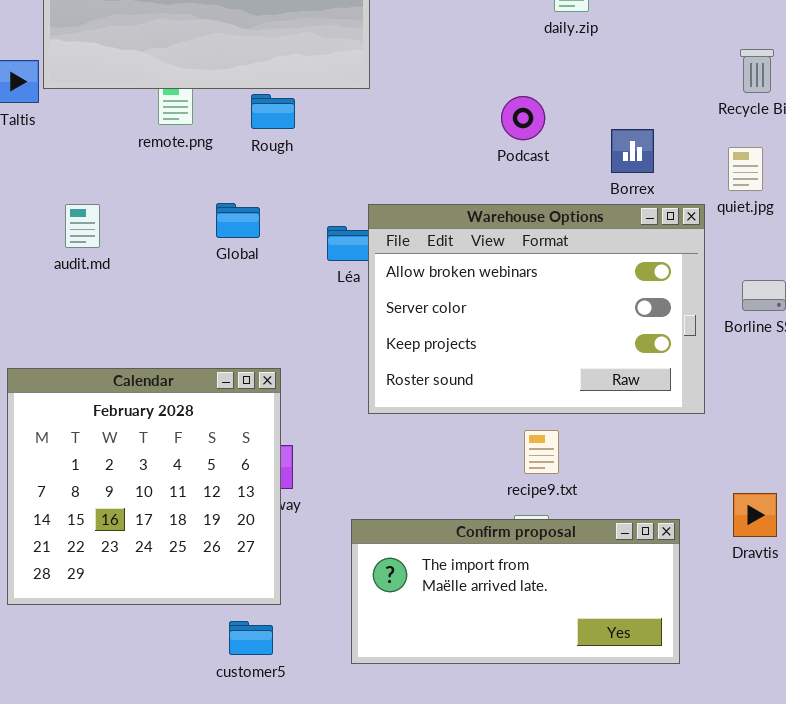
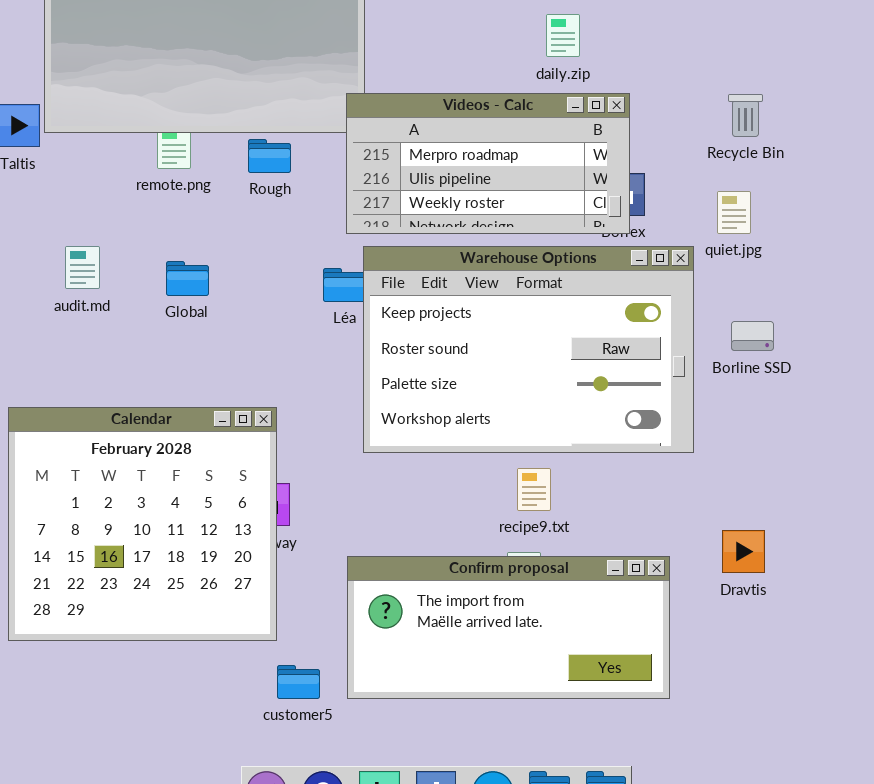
Videos - Calc: none -> [346,93,630,234], opened
Global: [216,203,260,238] -> [166,261,209,296], moved
Warehouse Options: [368,204,705,414] -> [363,246,694,453], scrolled down 2 rows
customer5: [229,621,273,655] -> [277,665,320,699], moved

